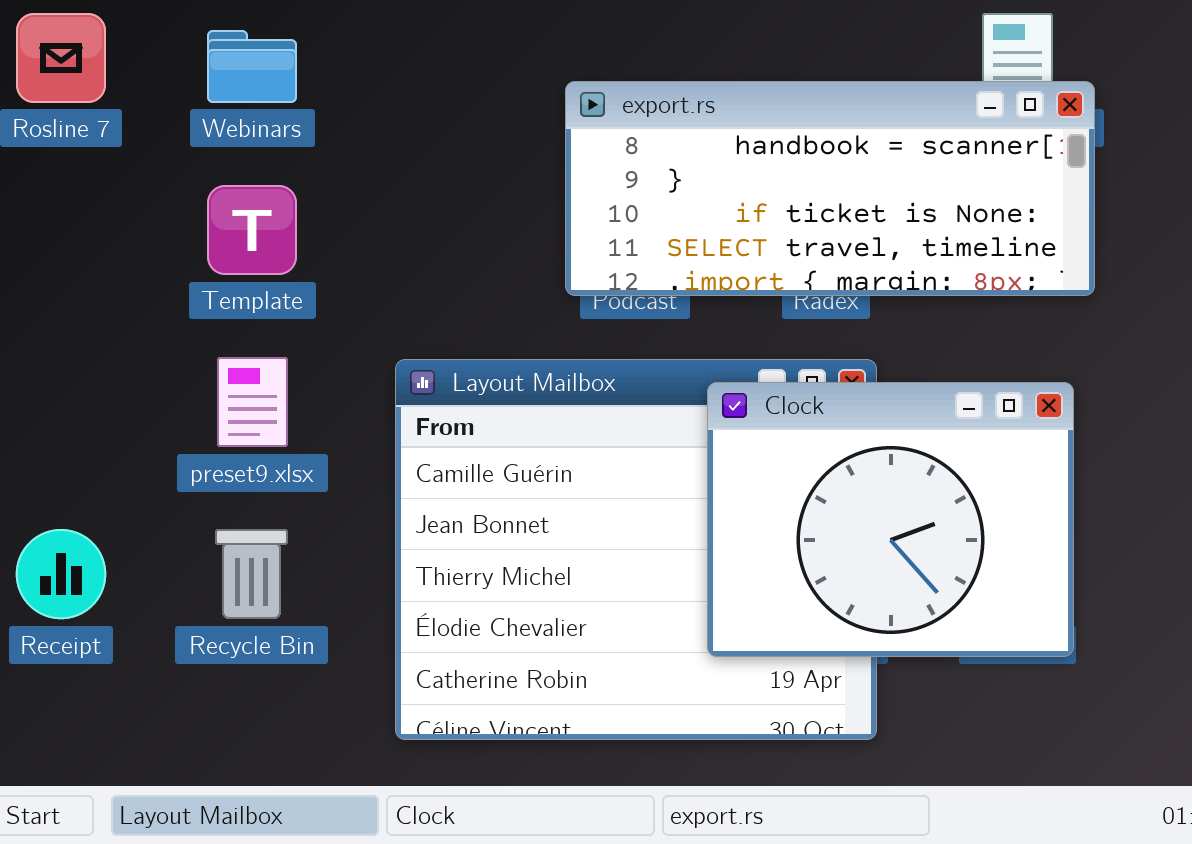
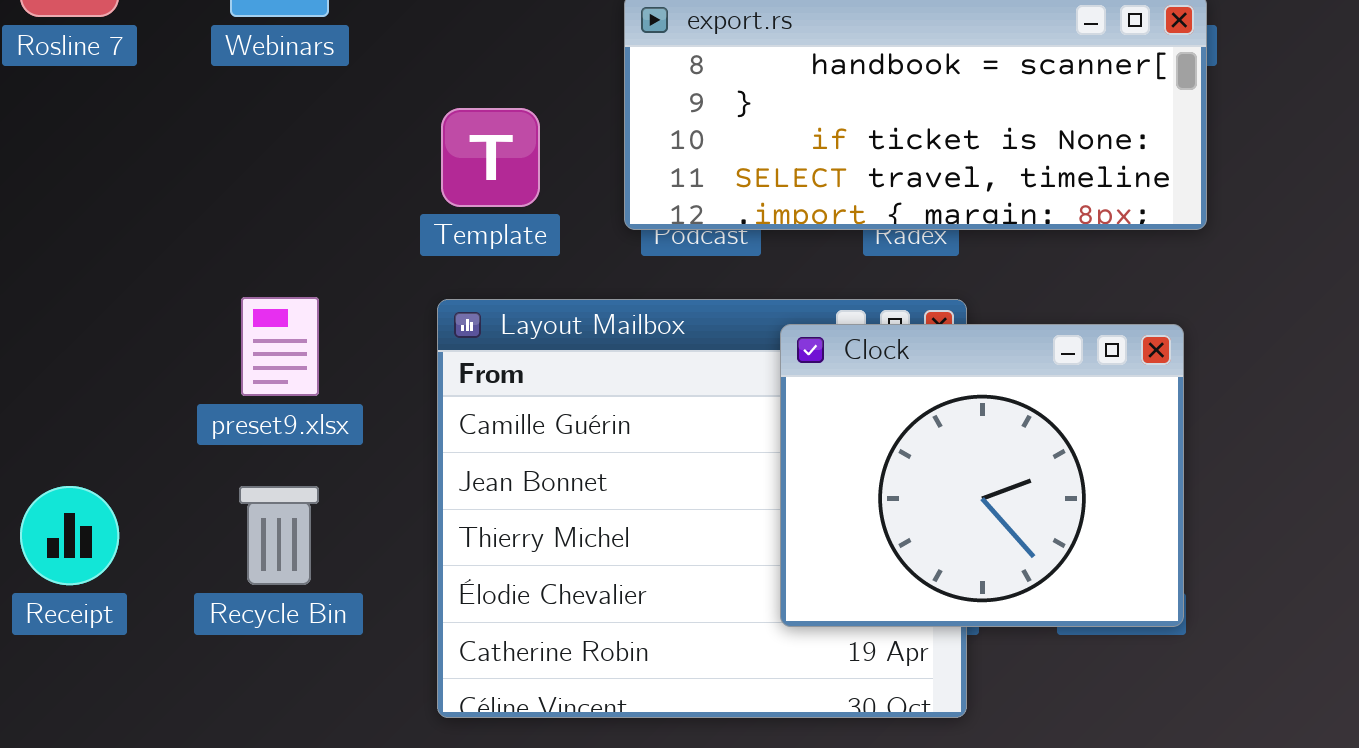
Template: [207,185,297,275] -> [441,108,540,207], moved

